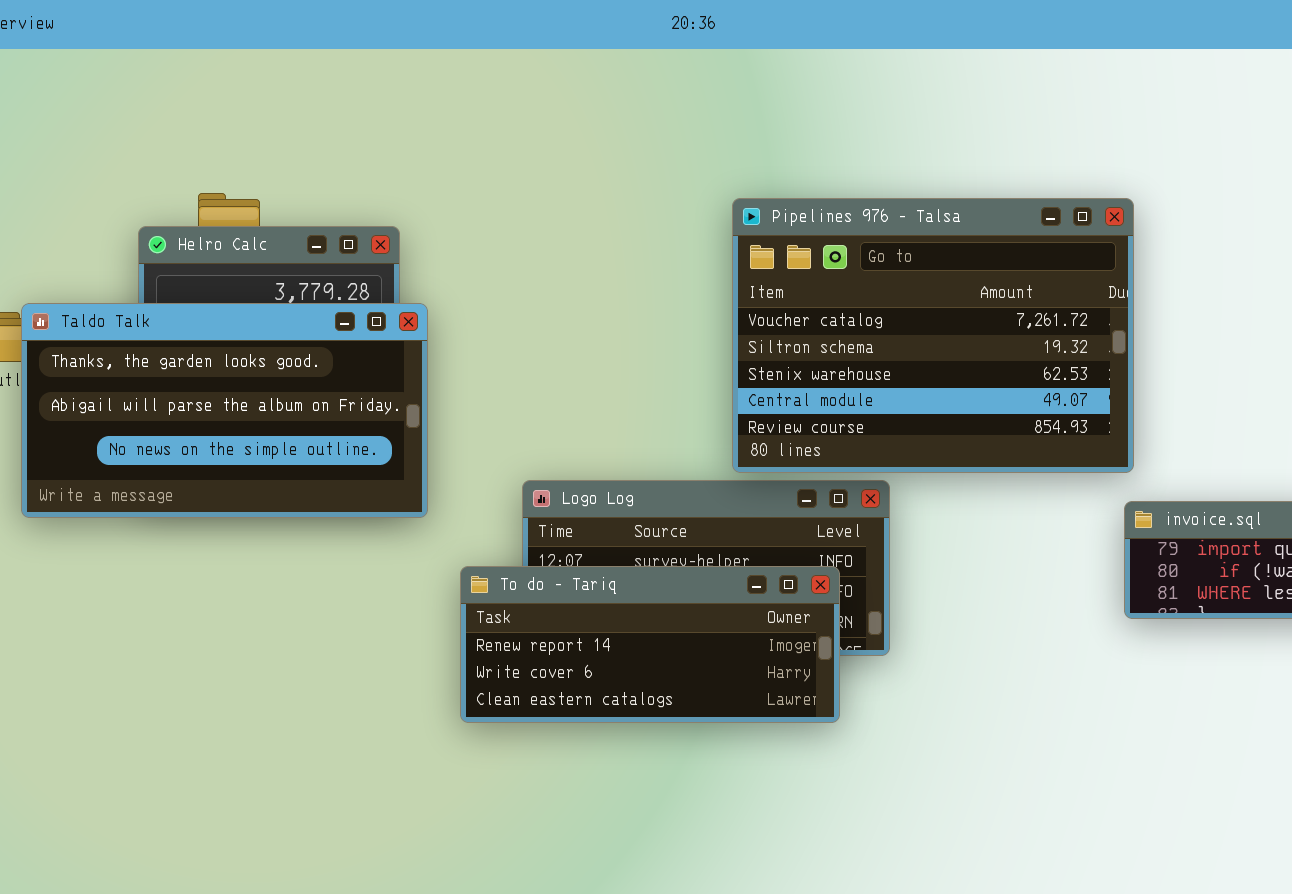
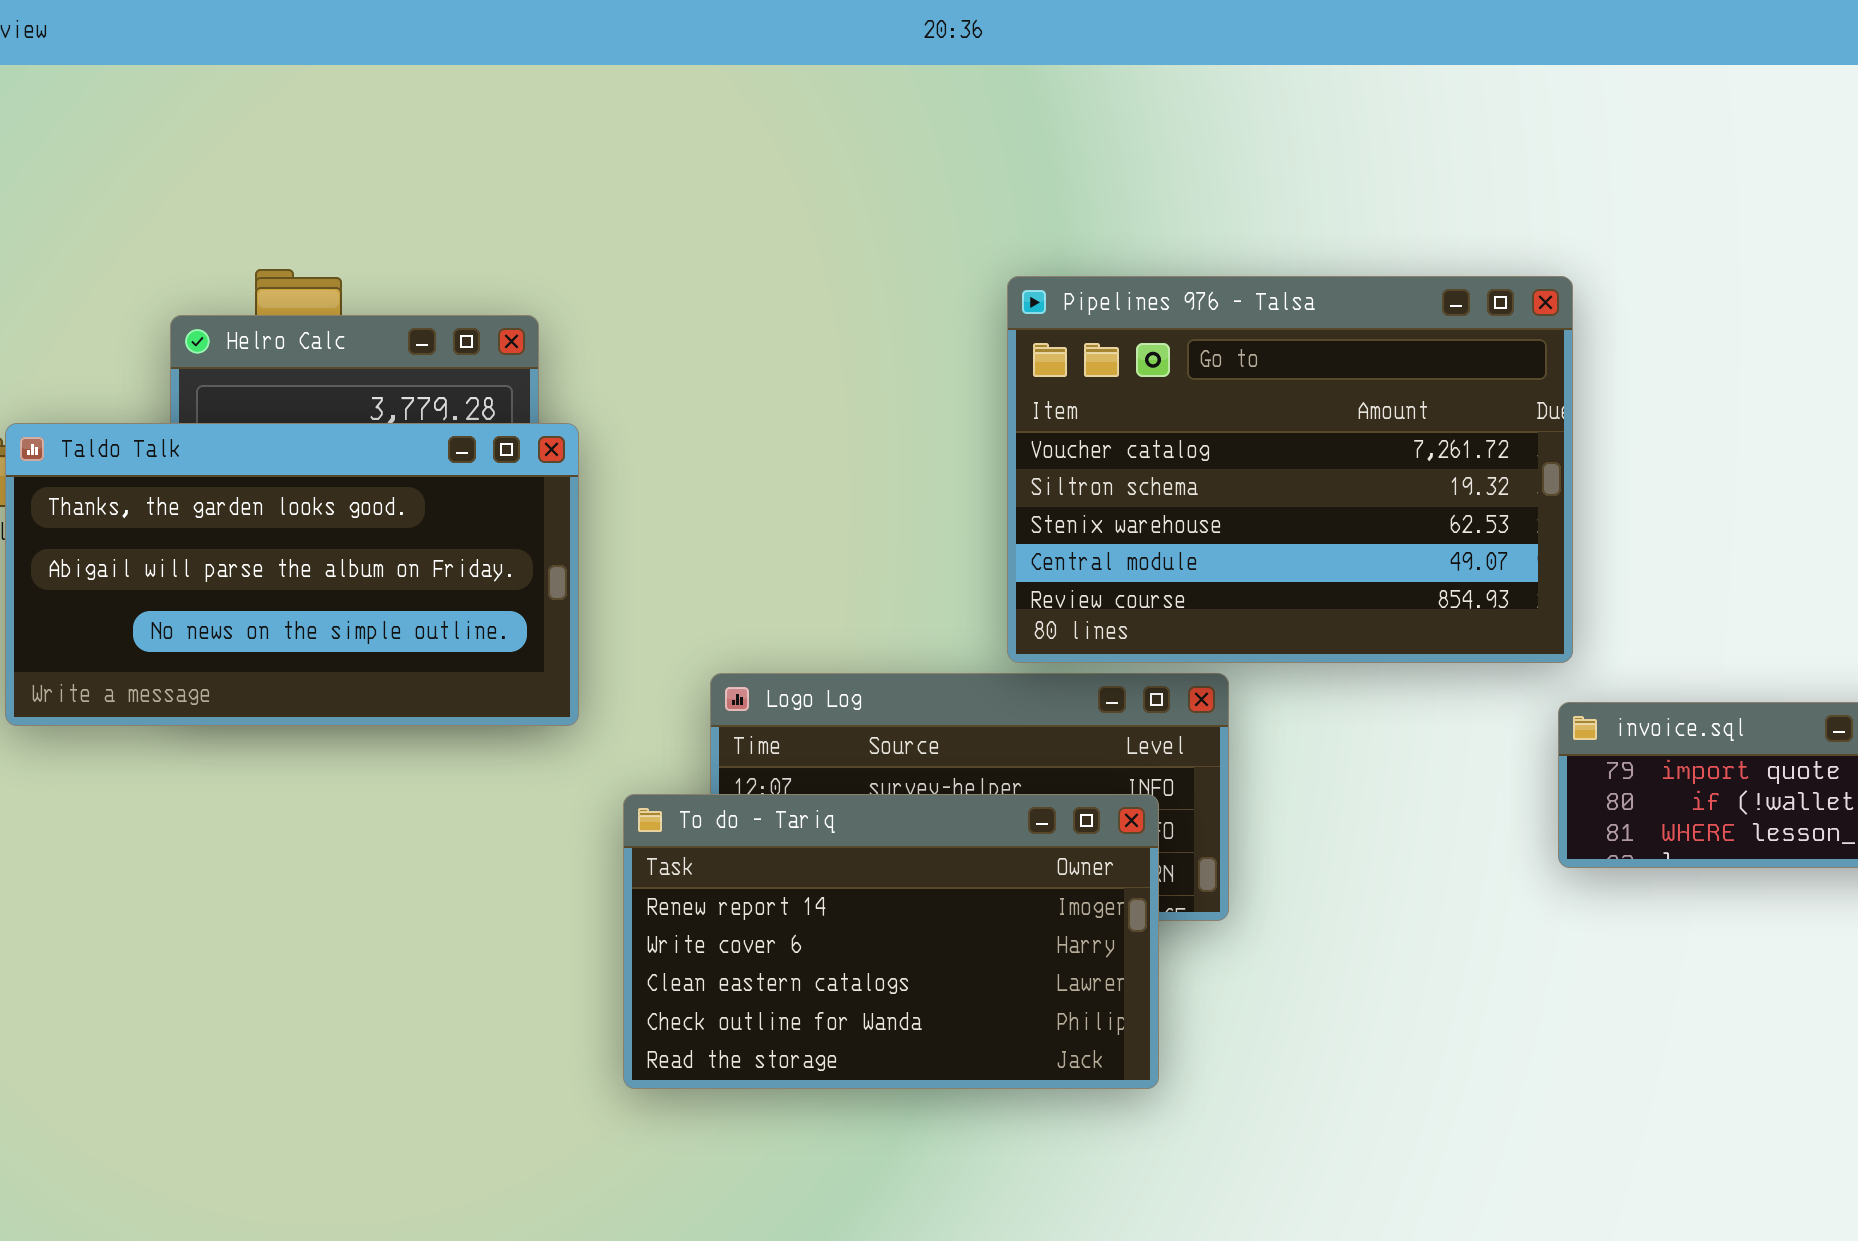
To do - Tariq: [460,566,840,723] -> [623,794,1159,1089], resized

